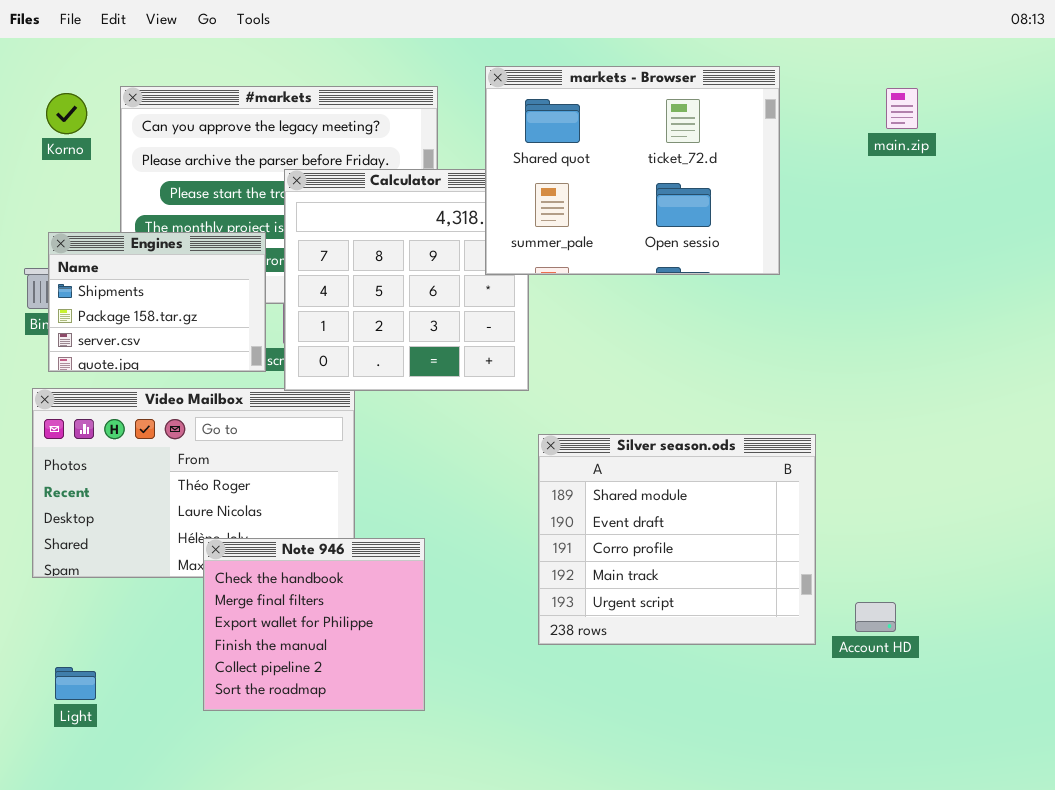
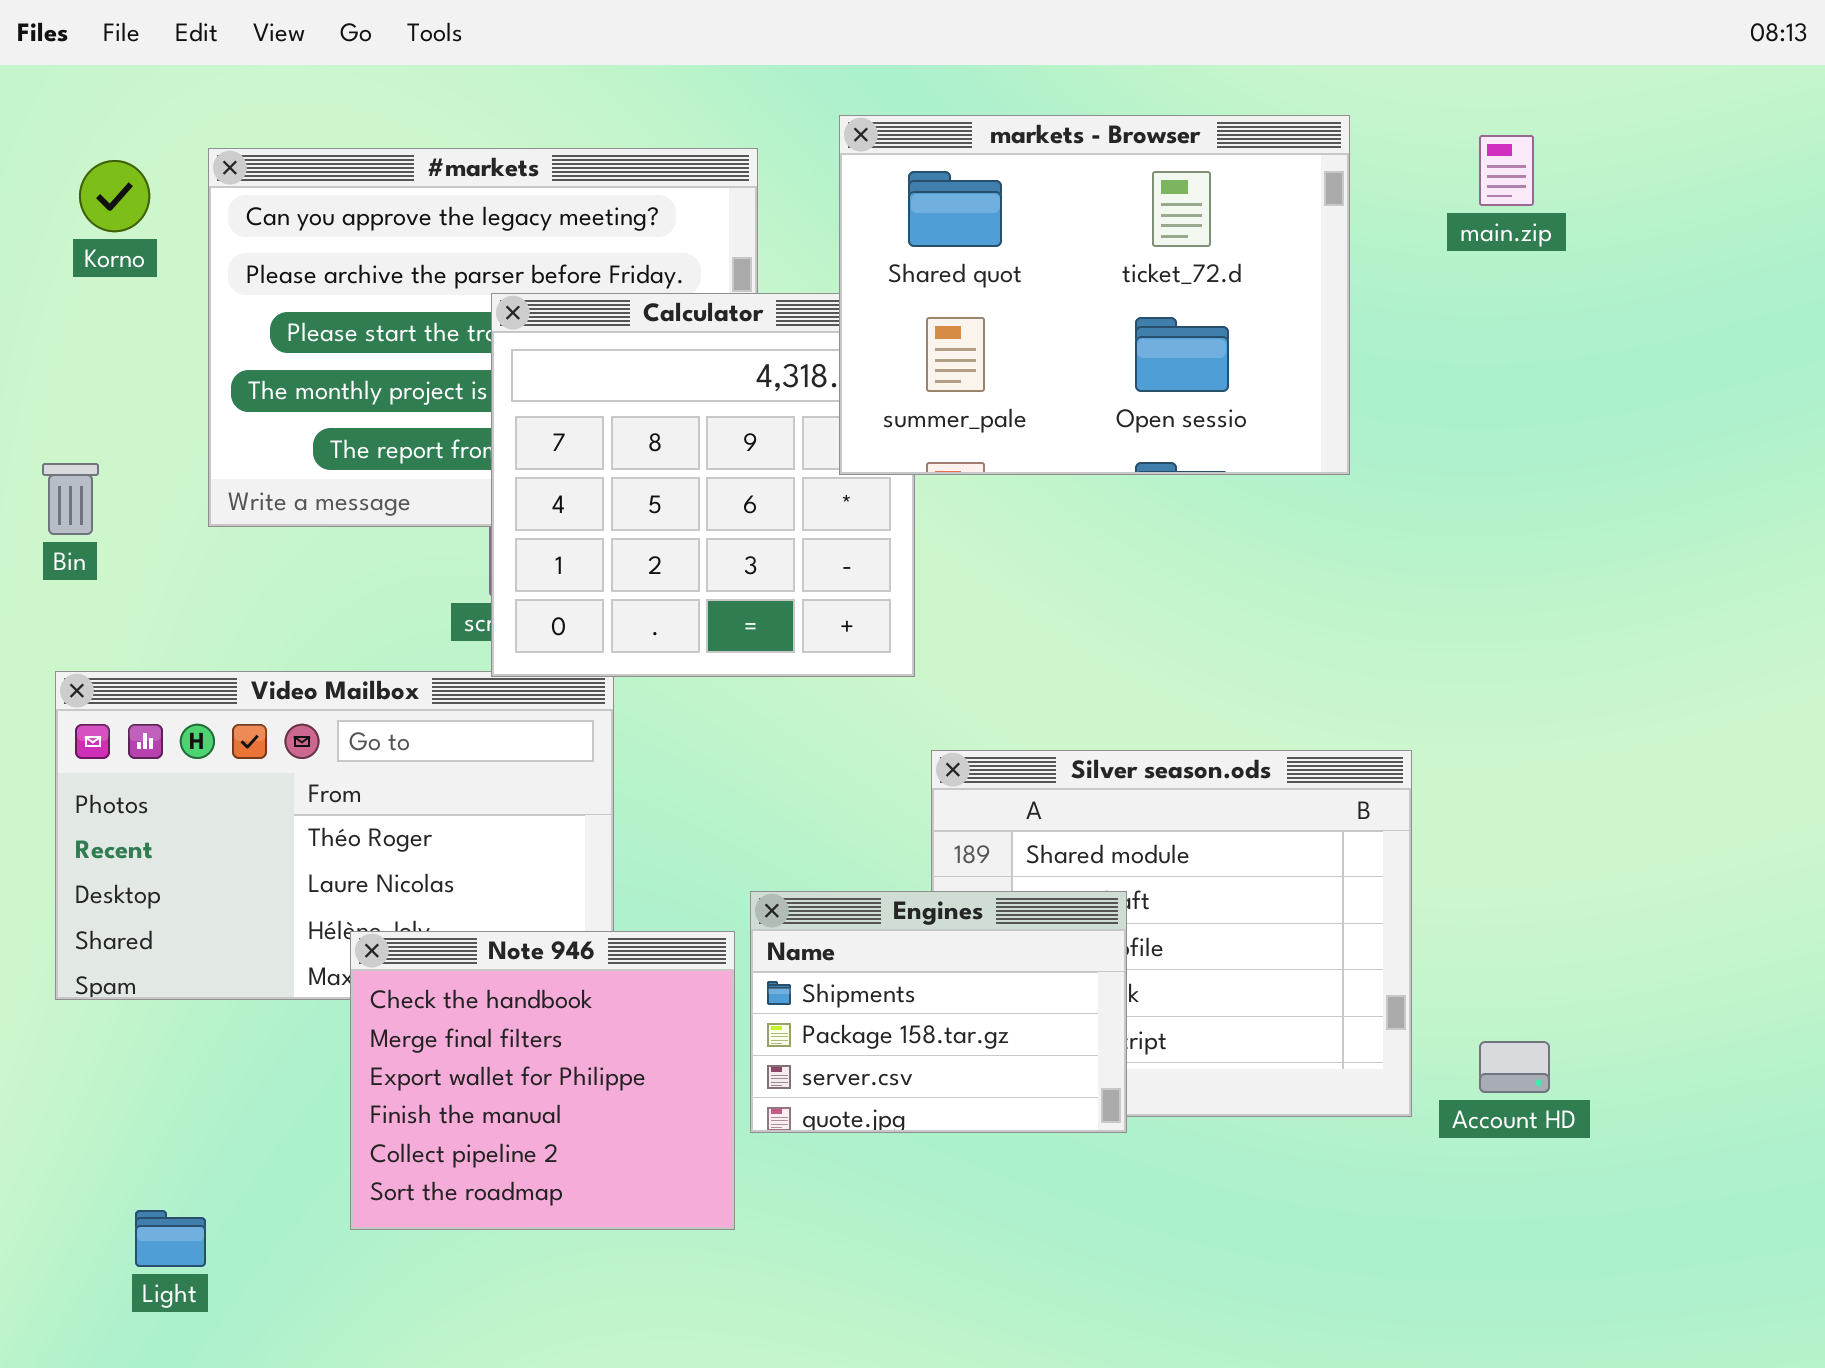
main.zip: [886,88,918,129] -> [1479,135,1534,206], moved
Engines: [48,232,266,372] -> [750,891,1127,1133], moved
Light: [55,667,96,700] -> [135,1210,206,1267], moved

